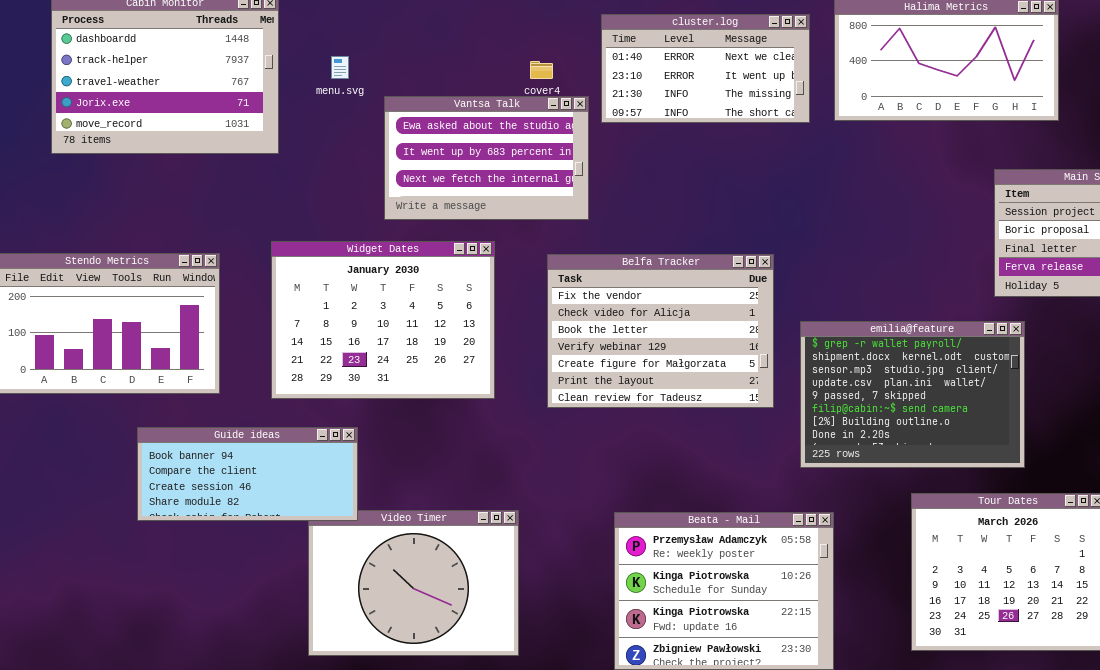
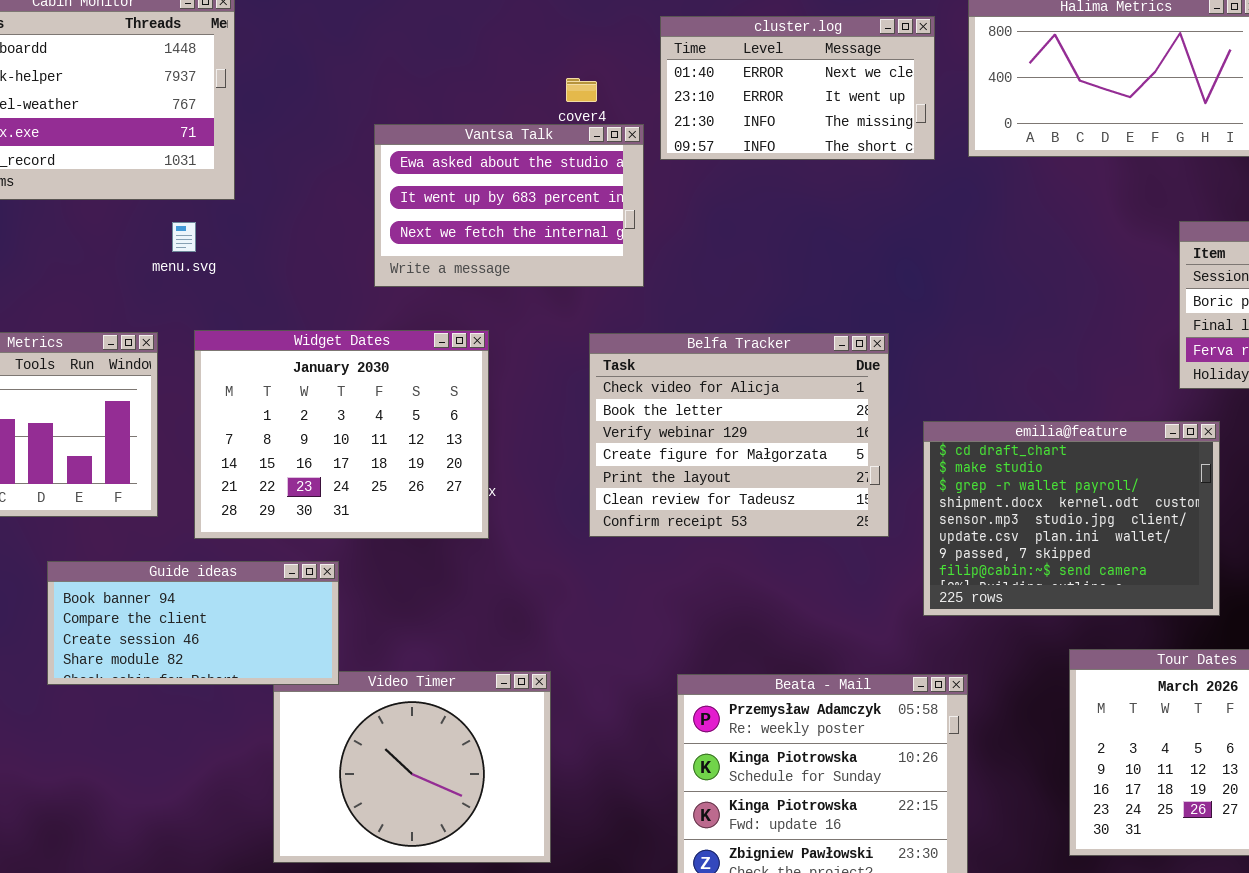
menu.svg: [331,56,349,79] -> [172,222,196,252], moved
Widget Dates: [271,241,495,399] -> [194,330,489,539], moved
Belfa Tracker: [547,254,774,408] -> [589,333,889,537], scrolled down 1 row
emilia@feature: [800,321,1025,468] -> [923,421,1220,616], scrolled up 2 rows

